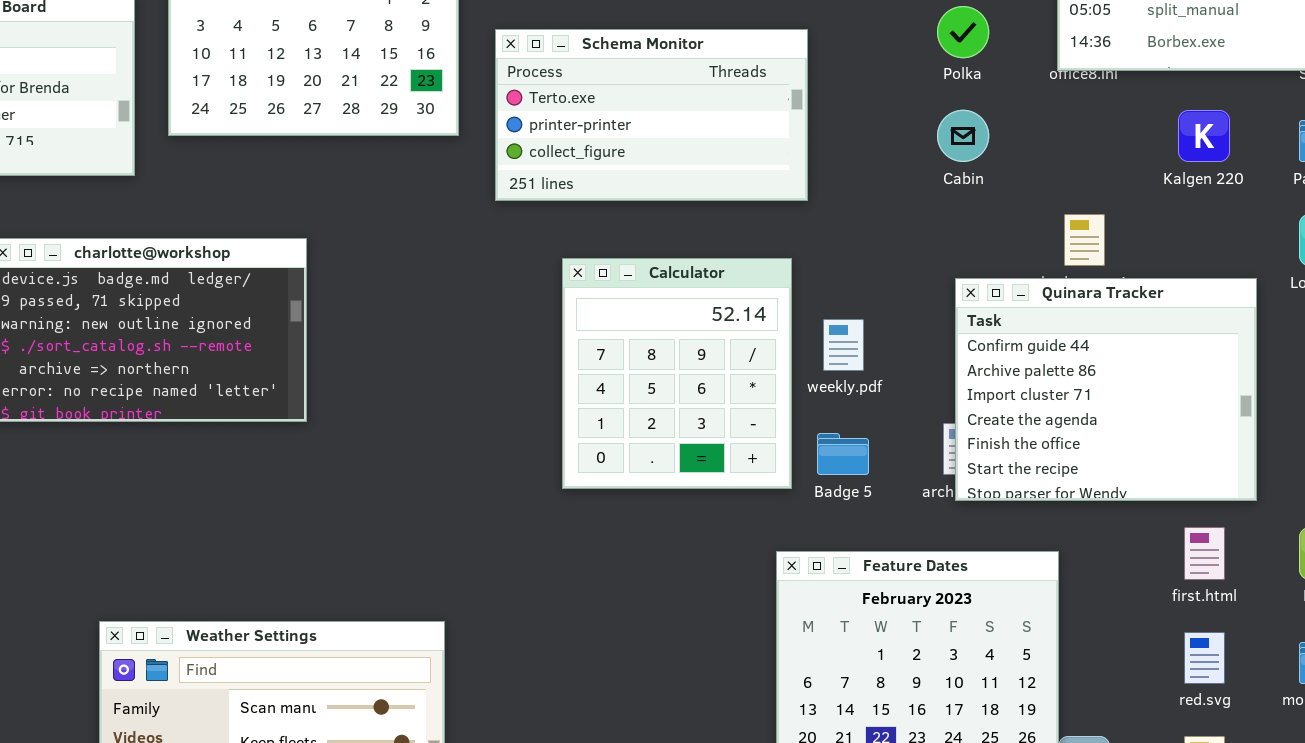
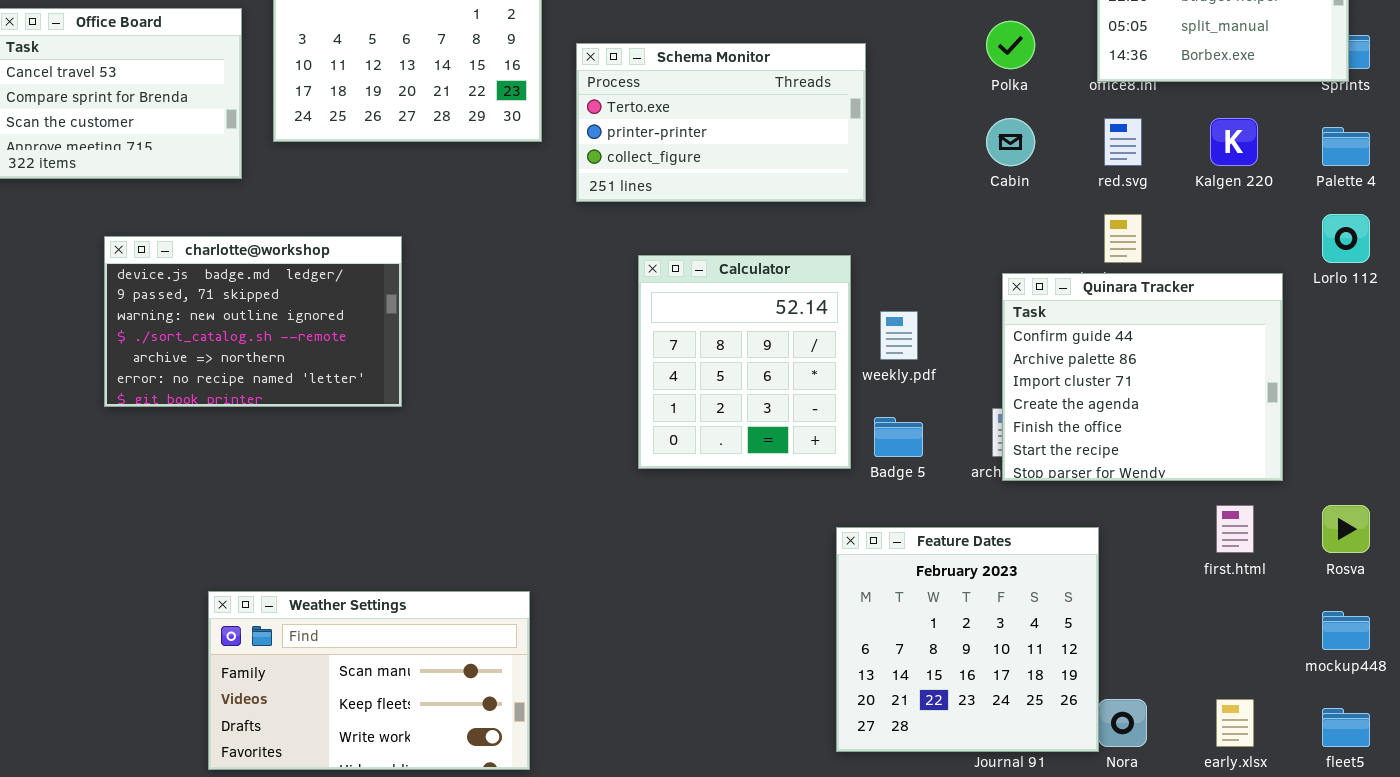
red.svg: [1184,632,1225,684] -> [1104,118,1142,166], moved

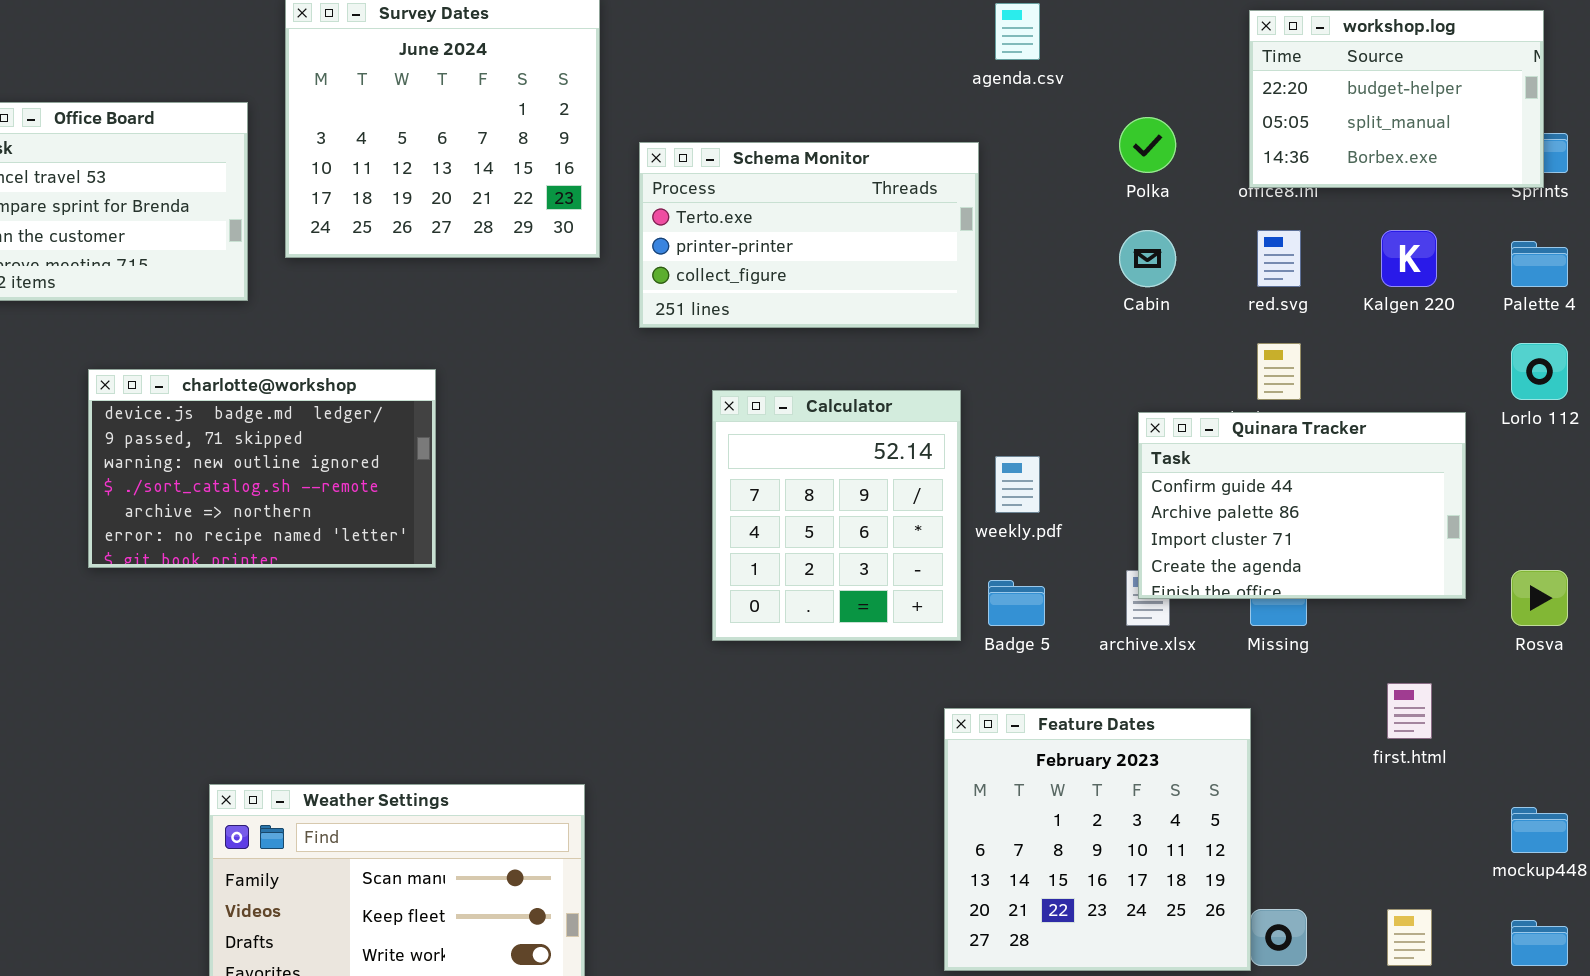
Quinara Tracker: [1002,273,1283,481] -> [1138,412,1466,599], resized
Rosva: [1322,505,1370,553] -> [1511,570,1568,626], moved

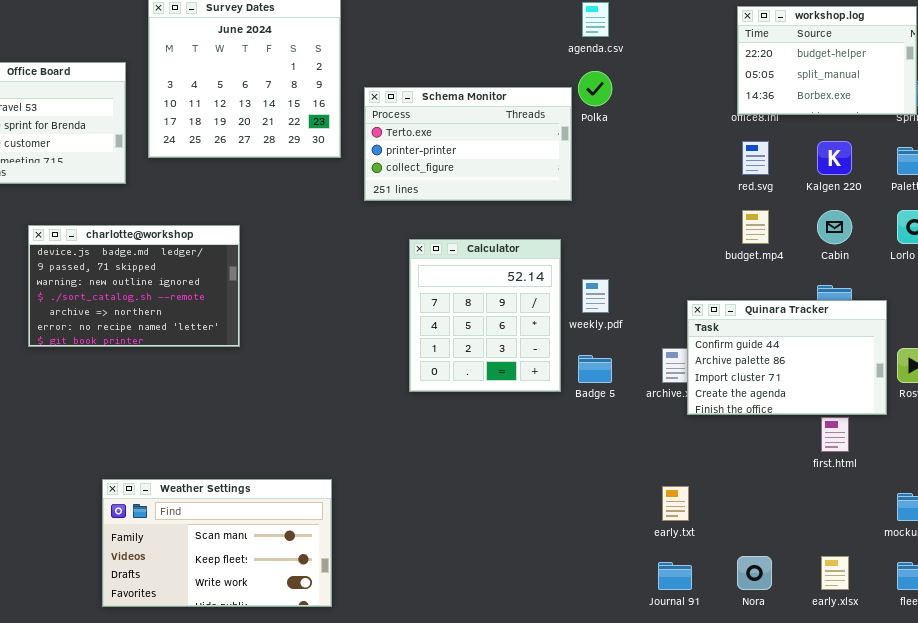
Polka: [1119,117,1176,173] -> [578,71,612,106], moved
Cabin: [1119,230,1176,287] -> [817,210,852,244], moved
Quinara Tracker: [1138,412,1466,599] -> [687,300,887,415], moved
Feature Dates: [944,708,1251,971] -> none, closed

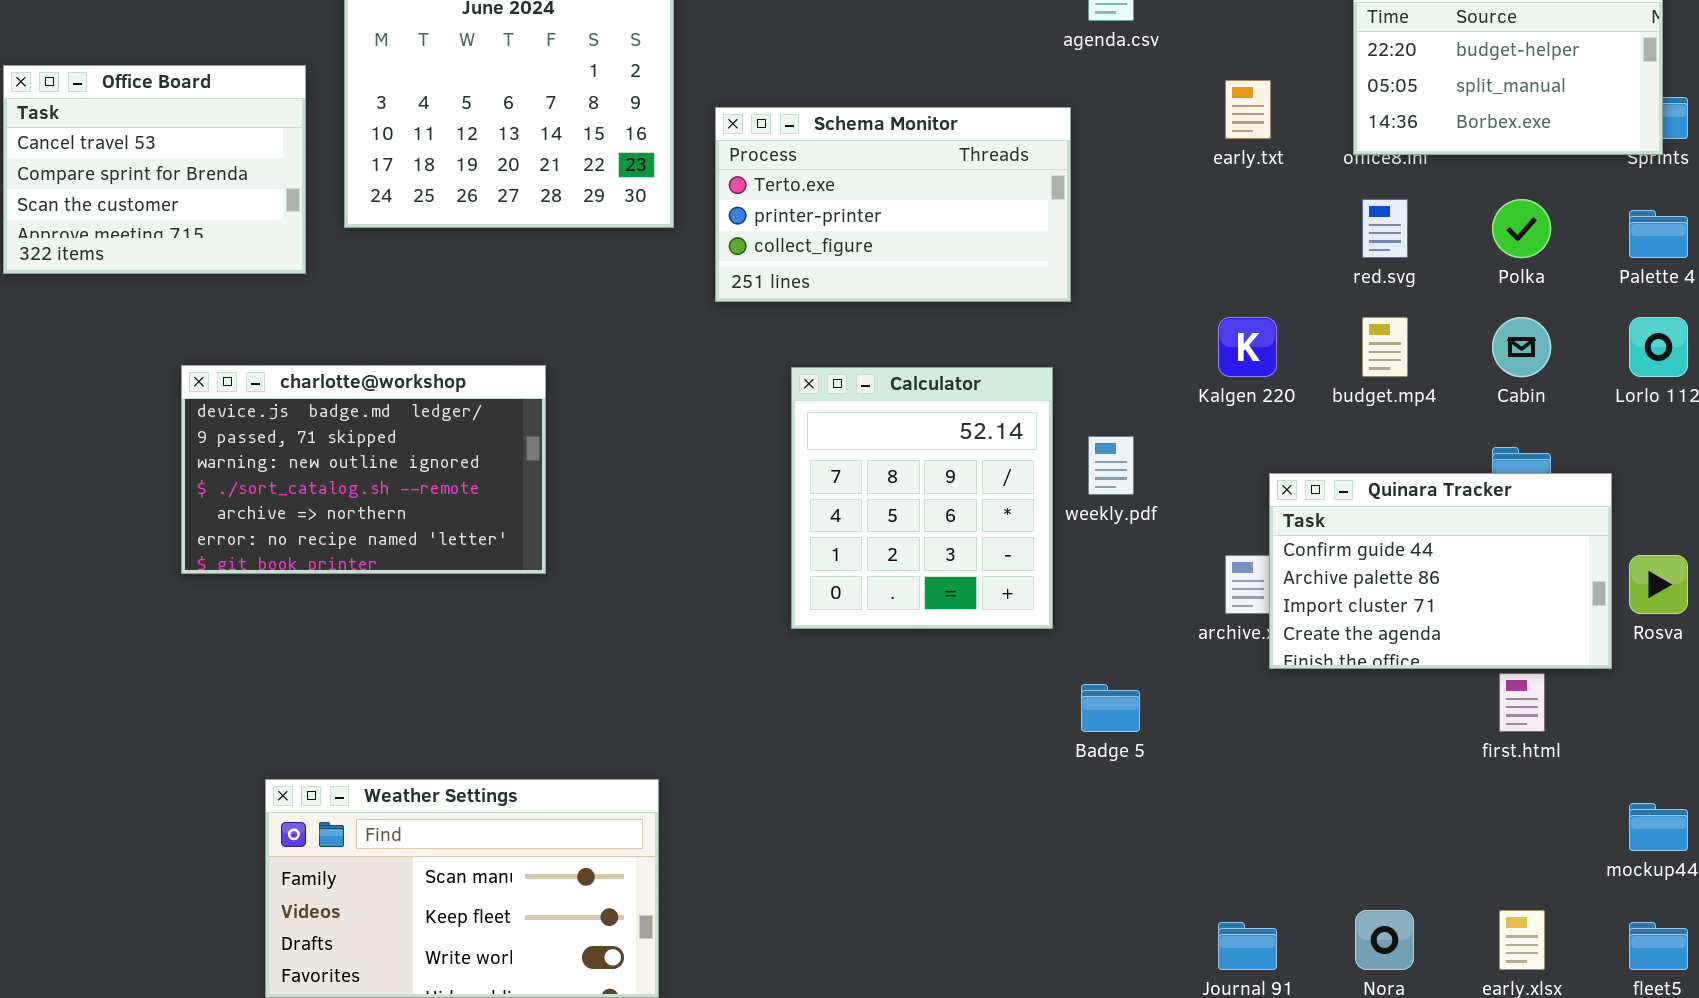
Polka: [578,71,612,106] -> [1492,199,1551,258], moved
Kalgen 220: [817,141,852,175] -> [1218,317,1277,377], moved
charlotte@workshop: [28,225,240,347] -> [181,365,546,574], moved
Badge 5: [578,355,612,383] -> [1081,684,1140,732], moved
early.txt: [662,486,689,521] -> [1225,80,1271,139], moved

